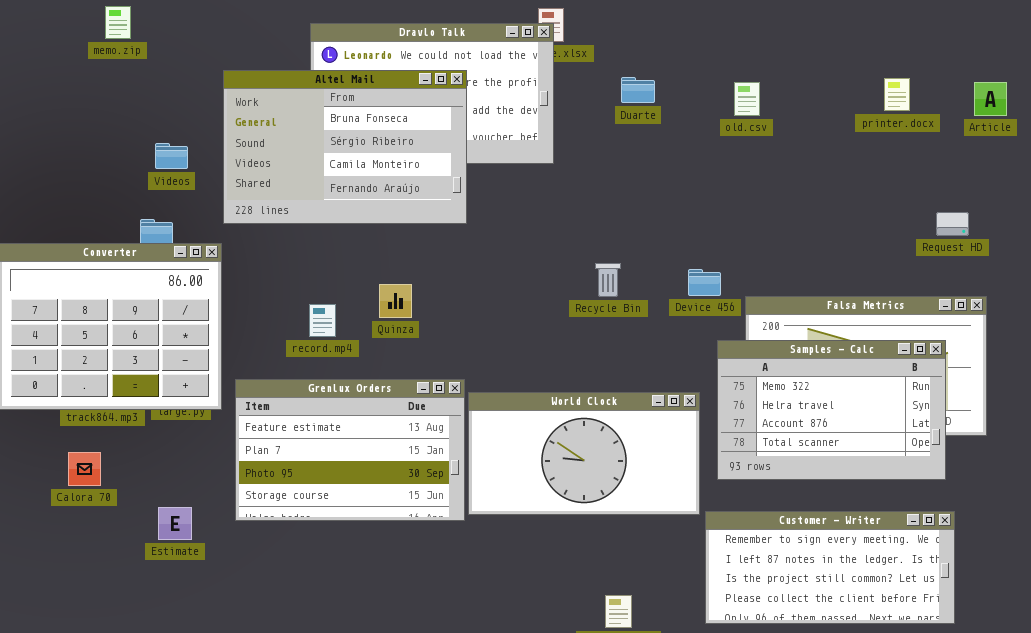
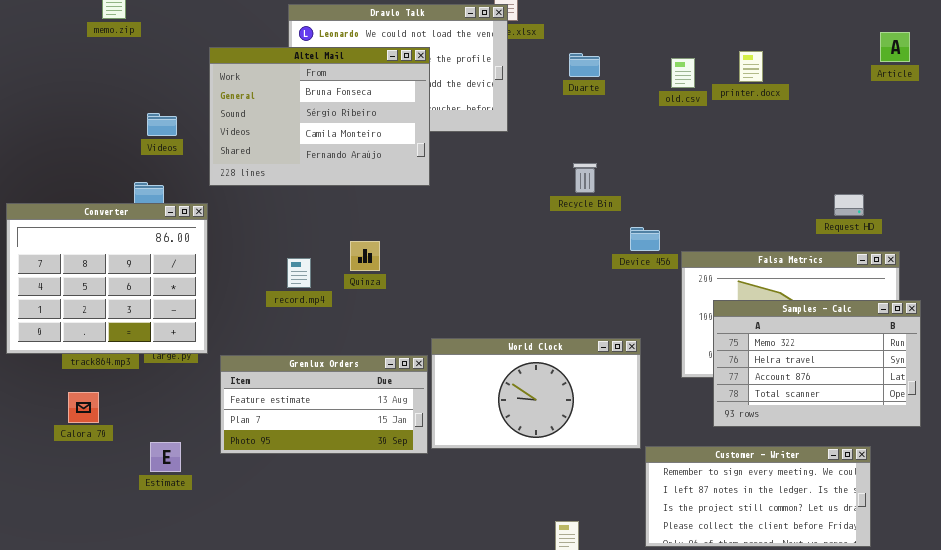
printer.docx: [884,78,910,111] -> [739,51,763,82], moved
Article: [974,82,1007,116] -> [880,32,910,62], moved
Request HD: [936,212,969,236] -> [834,194,864,216], moved
Recycle Bin: [595,263,621,297] -> [573,163,597,193], moved
Samples - Calc: [717,340,946,480] -> [713,300,921,427], moved
Grenlux Orders: [235,379,465,521] -> [220,355,428,454], resized

